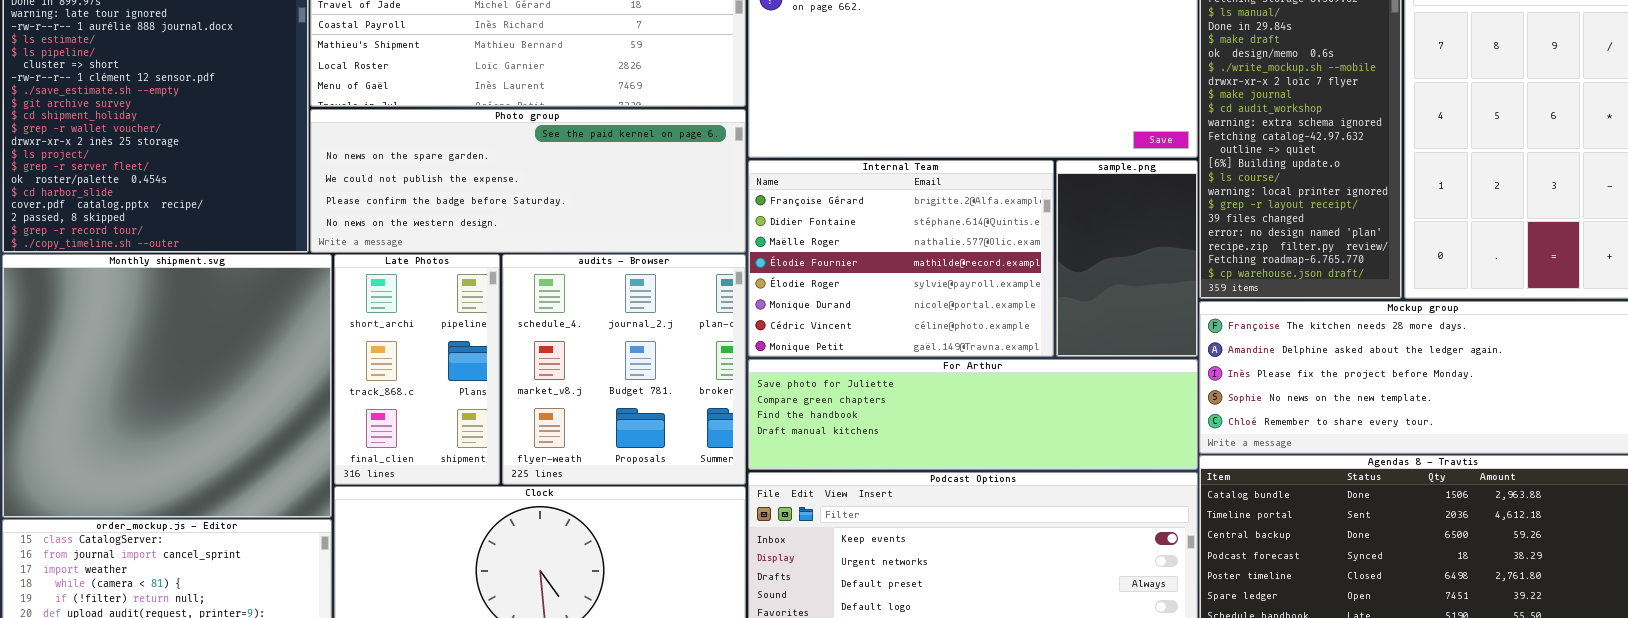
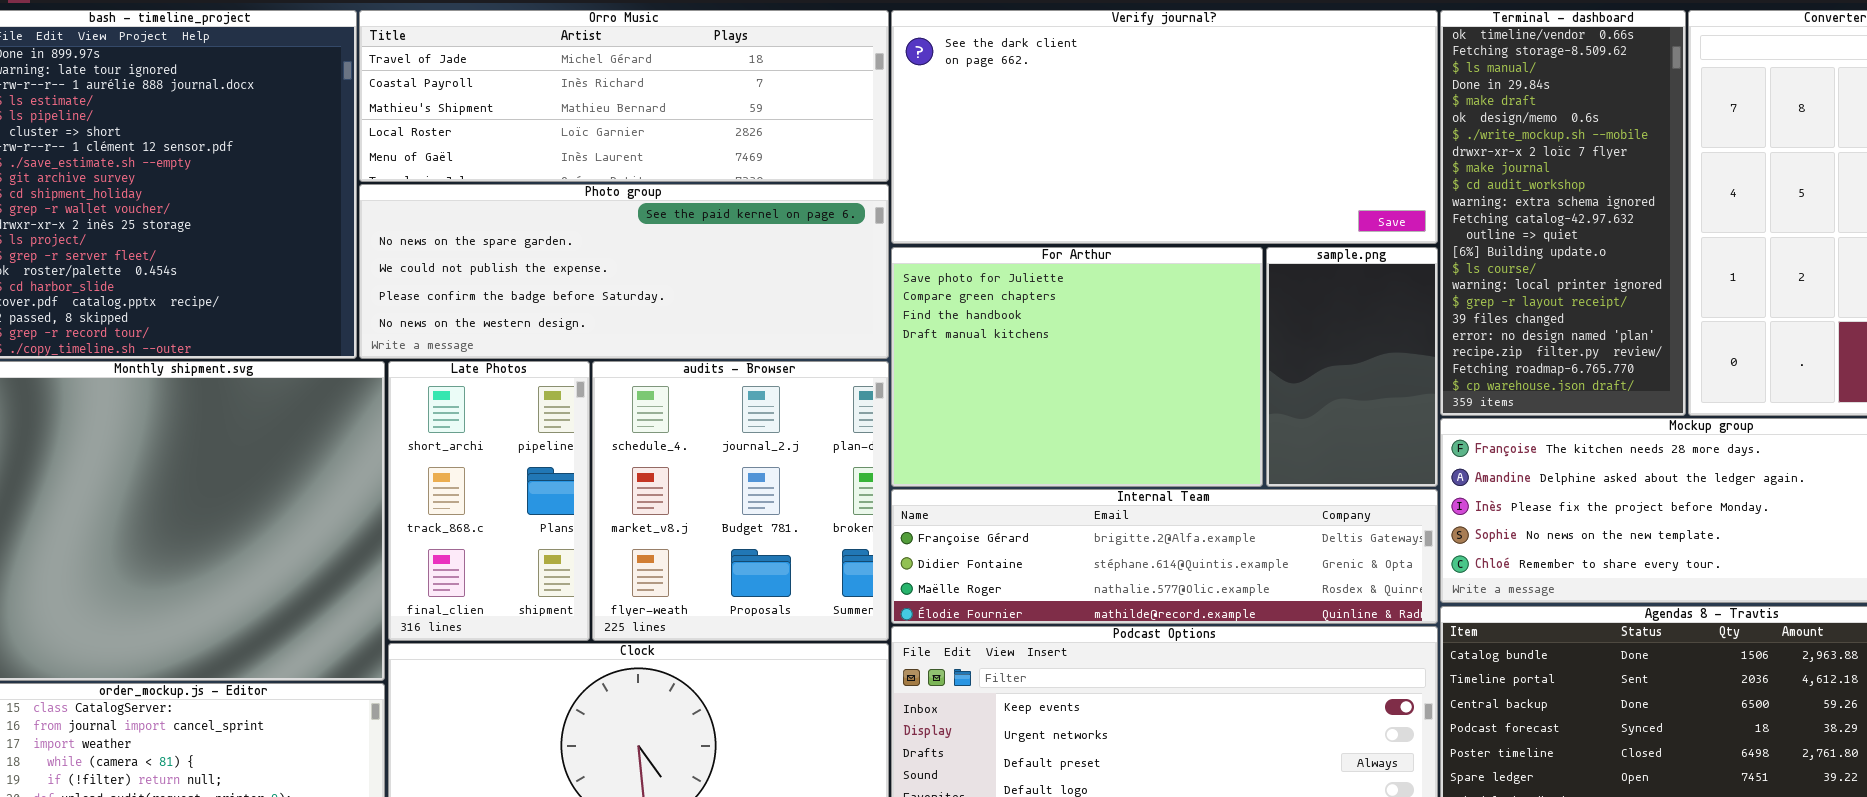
Internal Team: [748,160,1054,357] -> [891,489,1438,624], moved, resized
For Arthur: [748,359,1198,470] -> [891,247,1263,487], moved, resized

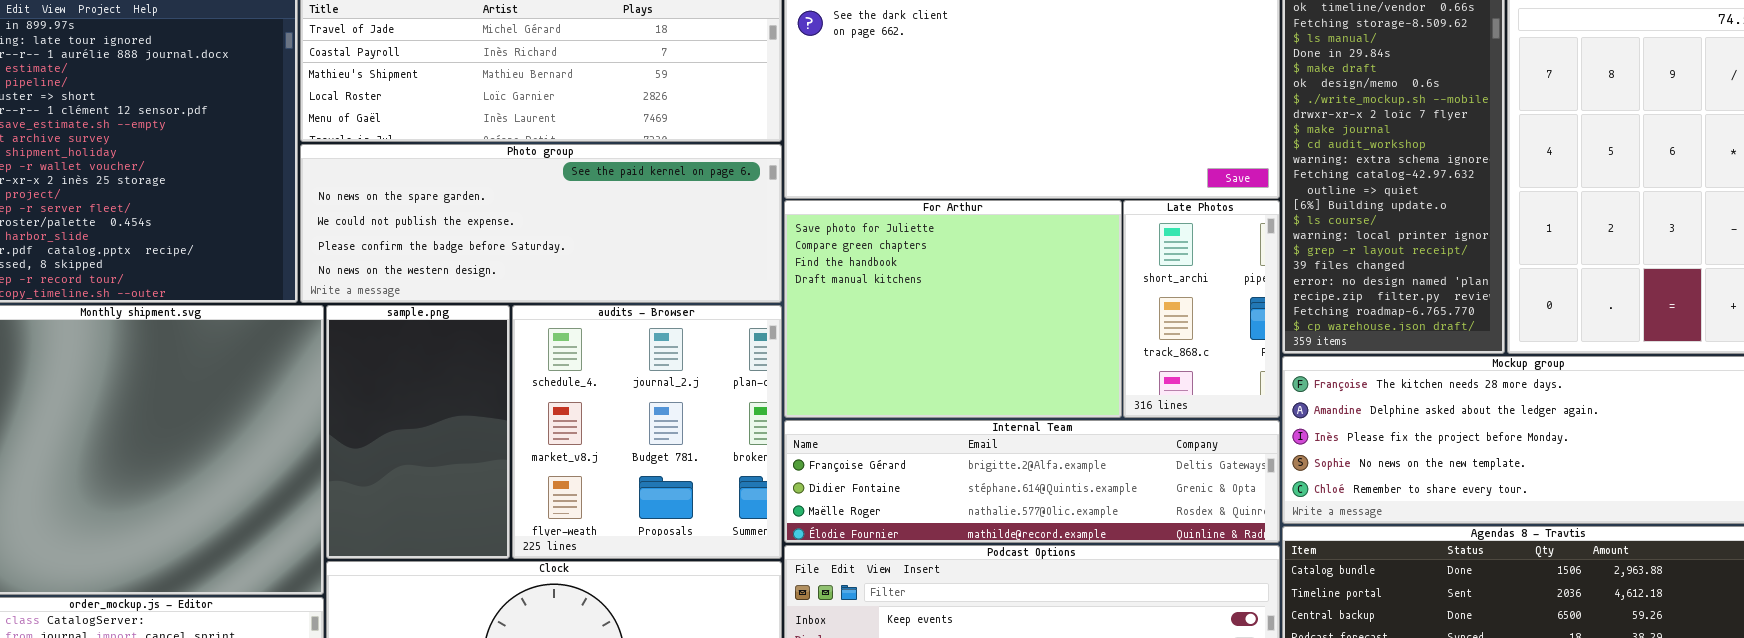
sample.png: [1266,247,1438,487] -> [326,305,510,559], moved, resized
Late Photos: [388,361,590,641] -> [1123,200,1280,418], moved, resized

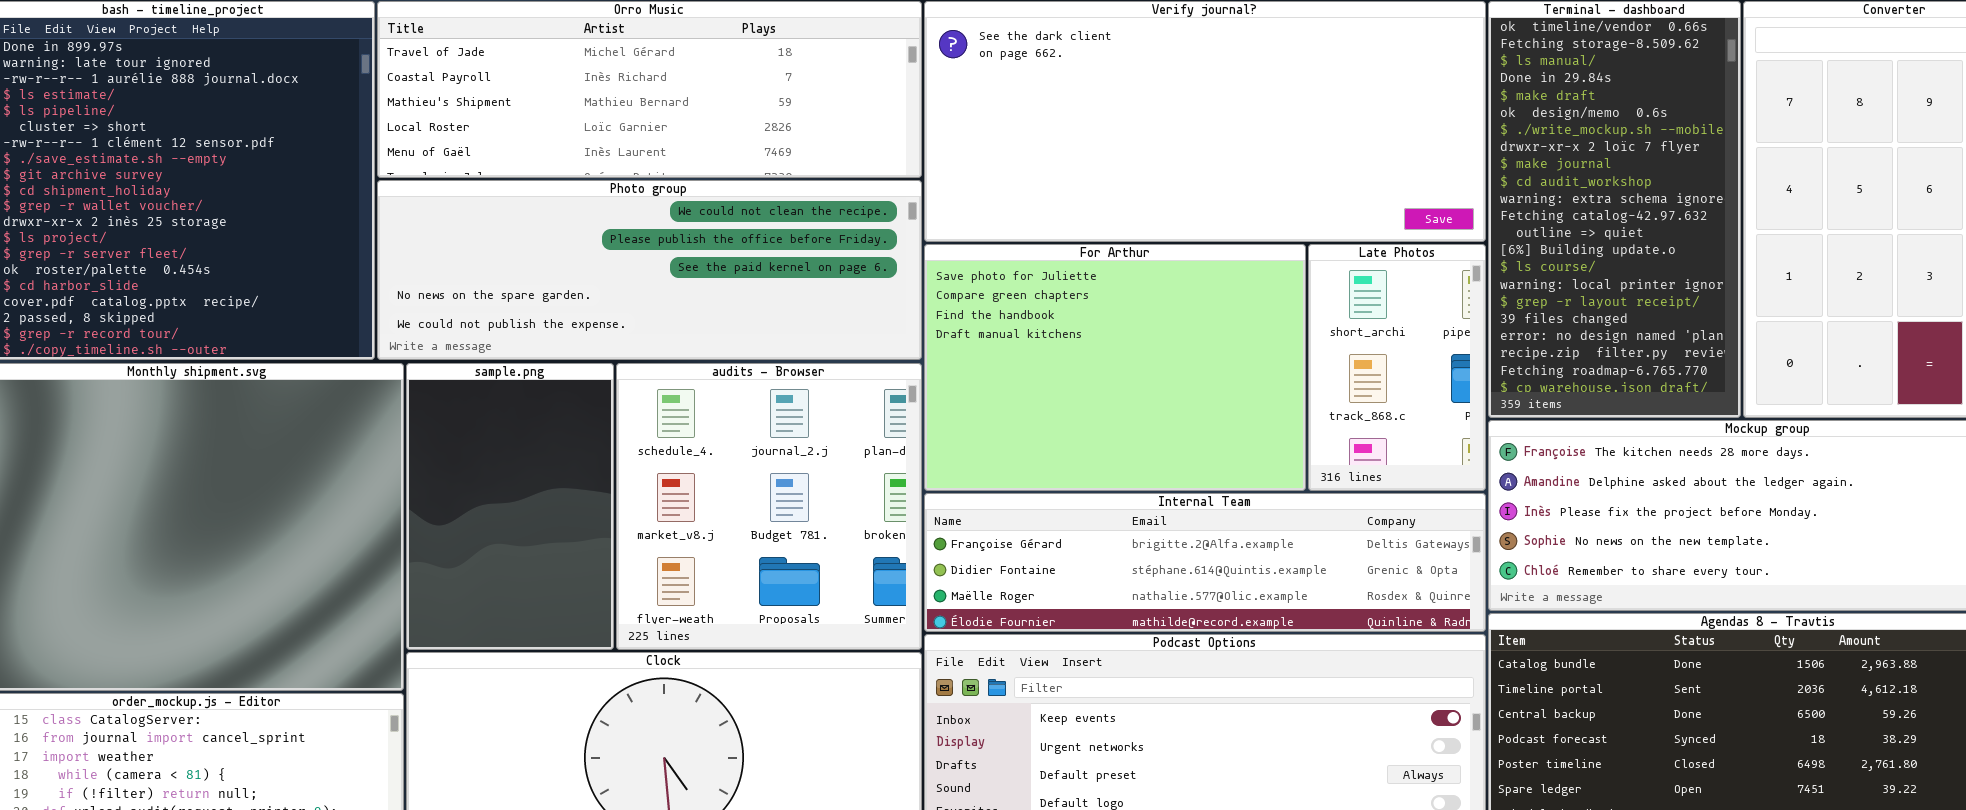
Photo group: [300,144,782,303] -> [377,180,922,360], scrolled up 2 rows

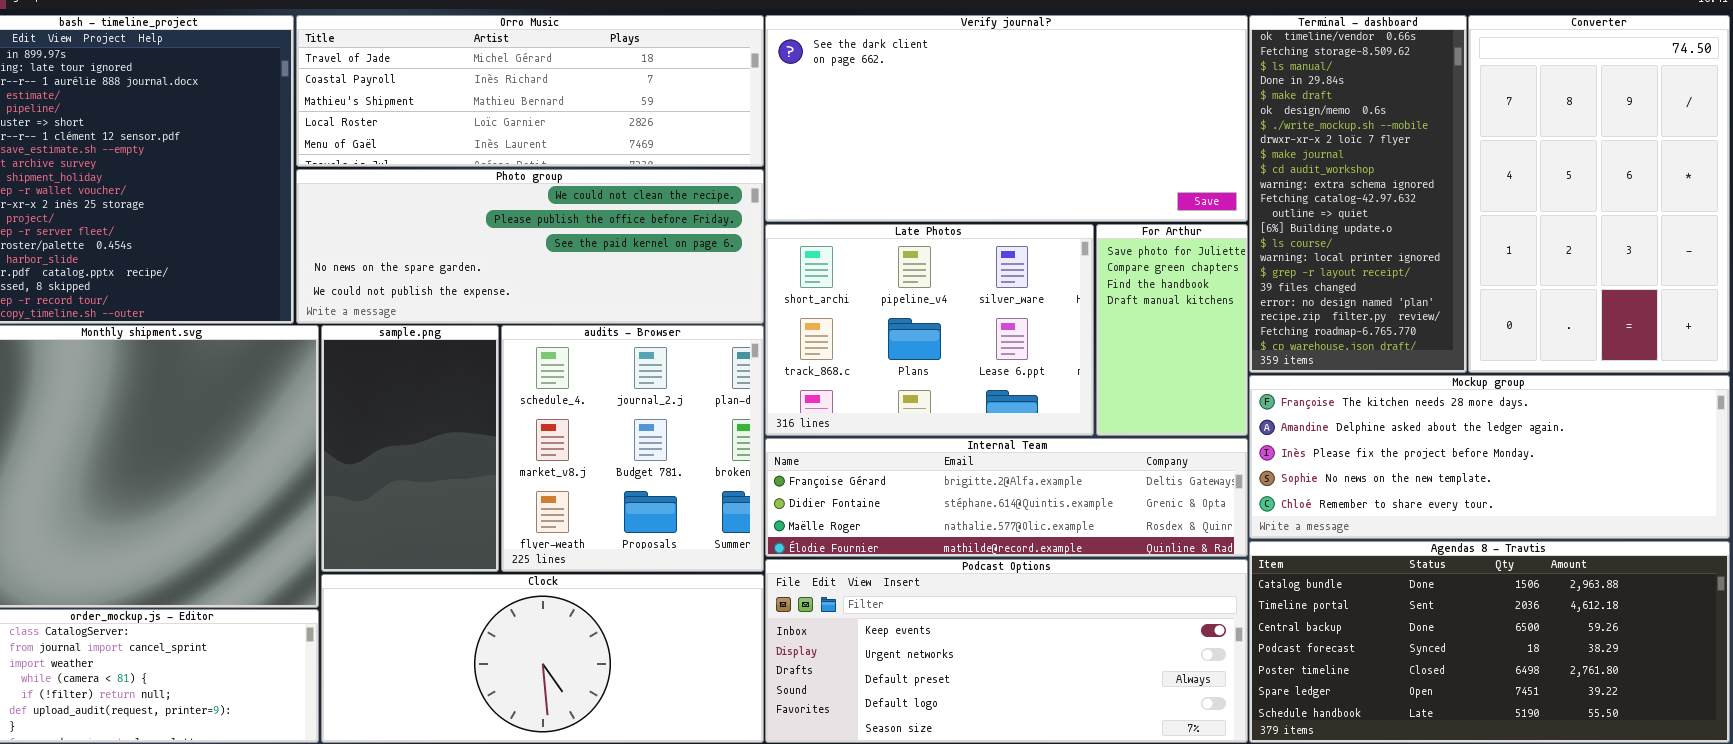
For Arthur: [924,244,1306,491] -> [1096,224,1248,436], moved, resized
Late Photos: [1308,244,1486,491] -> [765,224,1094,436], moved, resized

